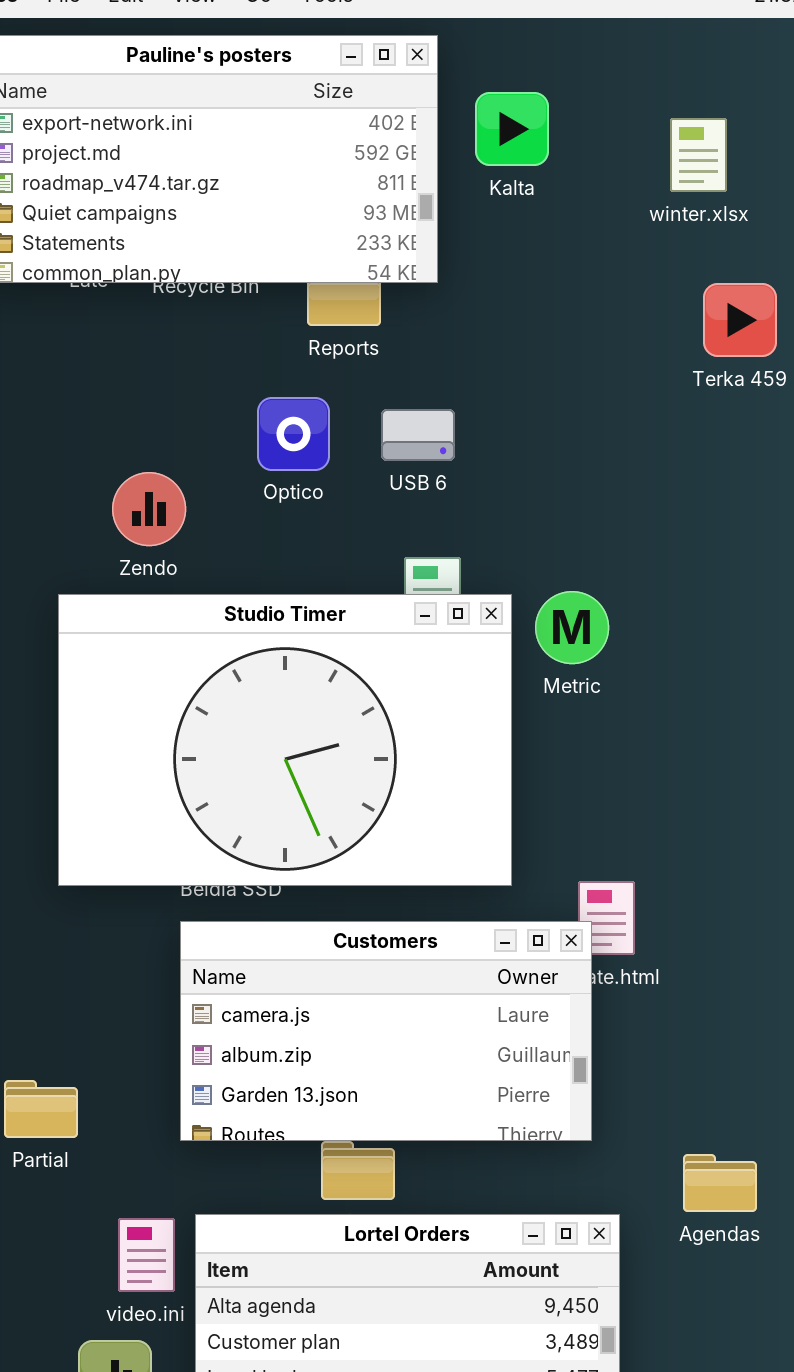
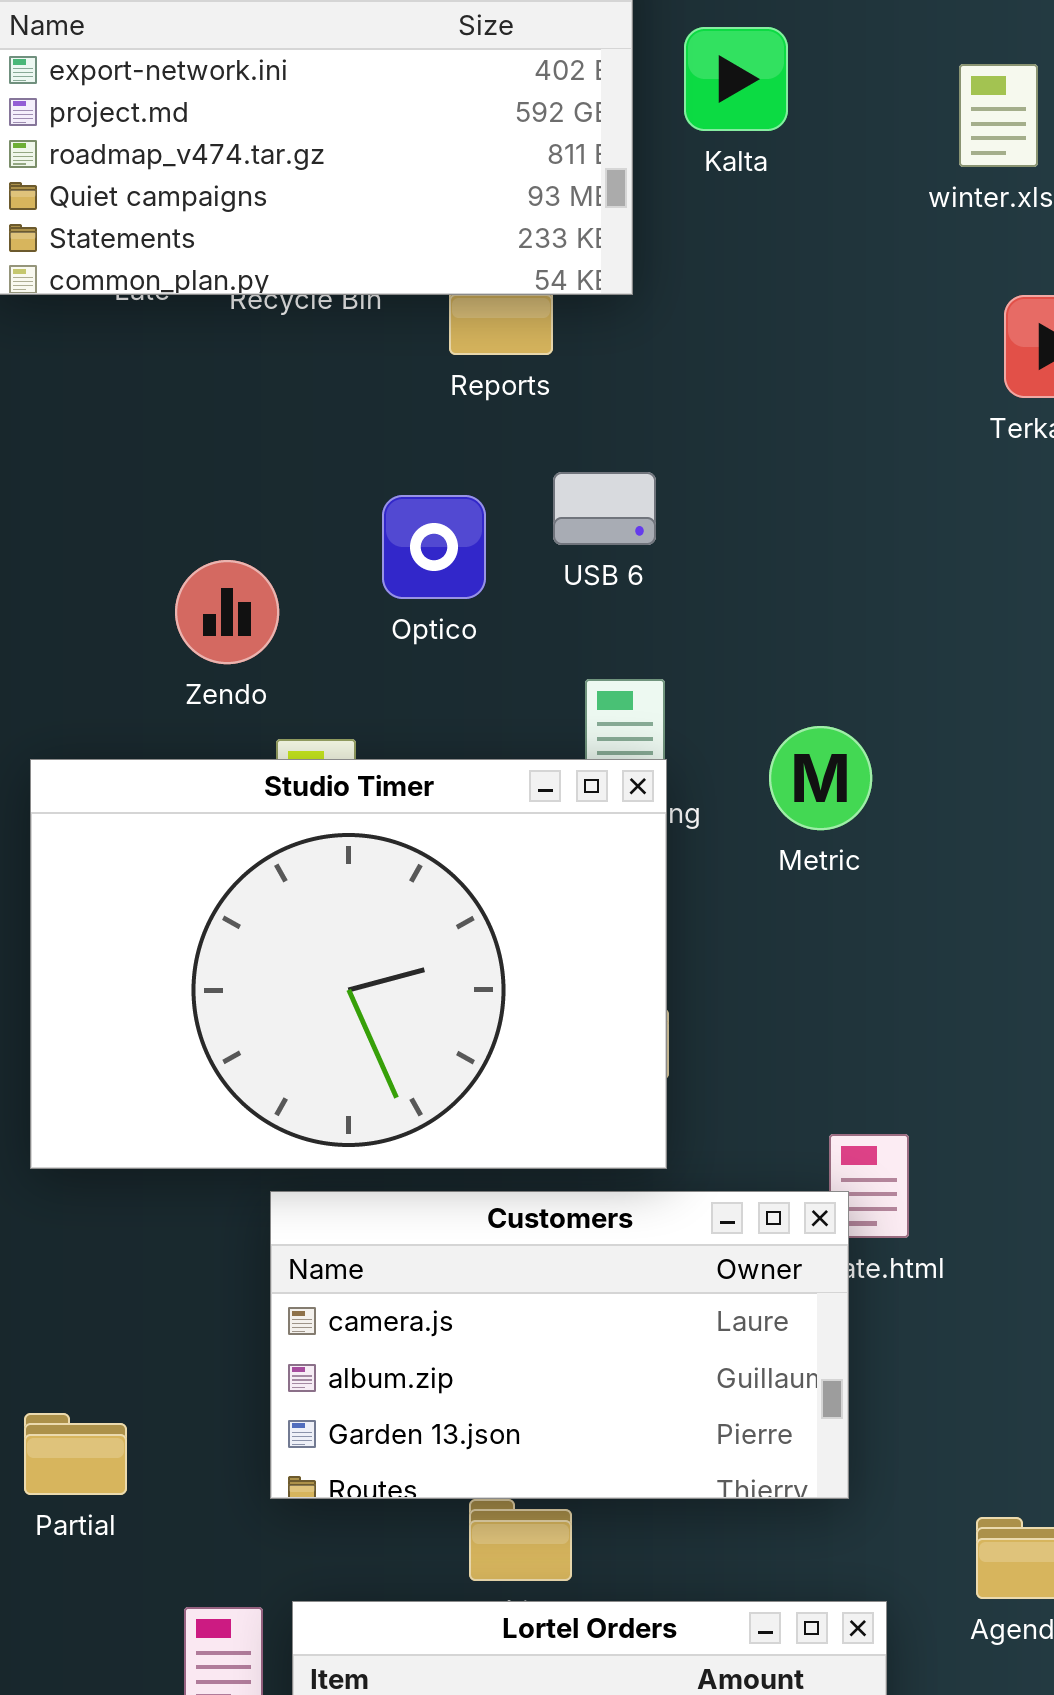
Optico: [257,397,330,471] -> [382,495,486,599], moved
Studio Timer: [58,594,512,886] -> [30,759,667,1169], moved

